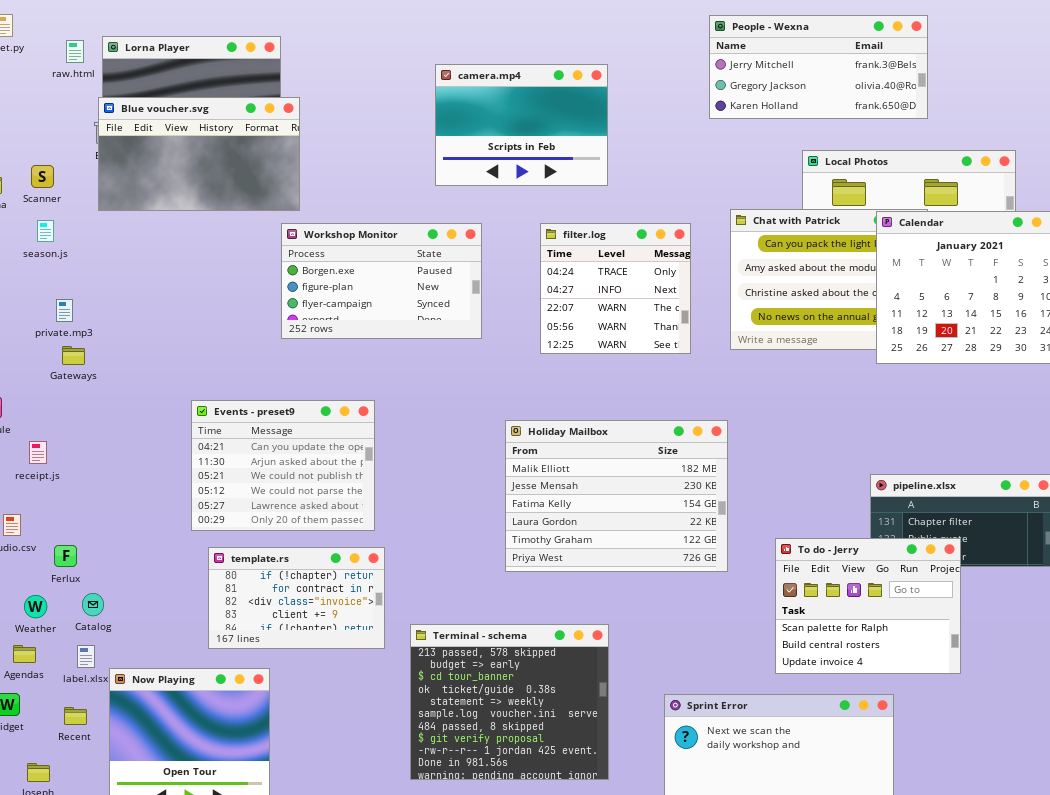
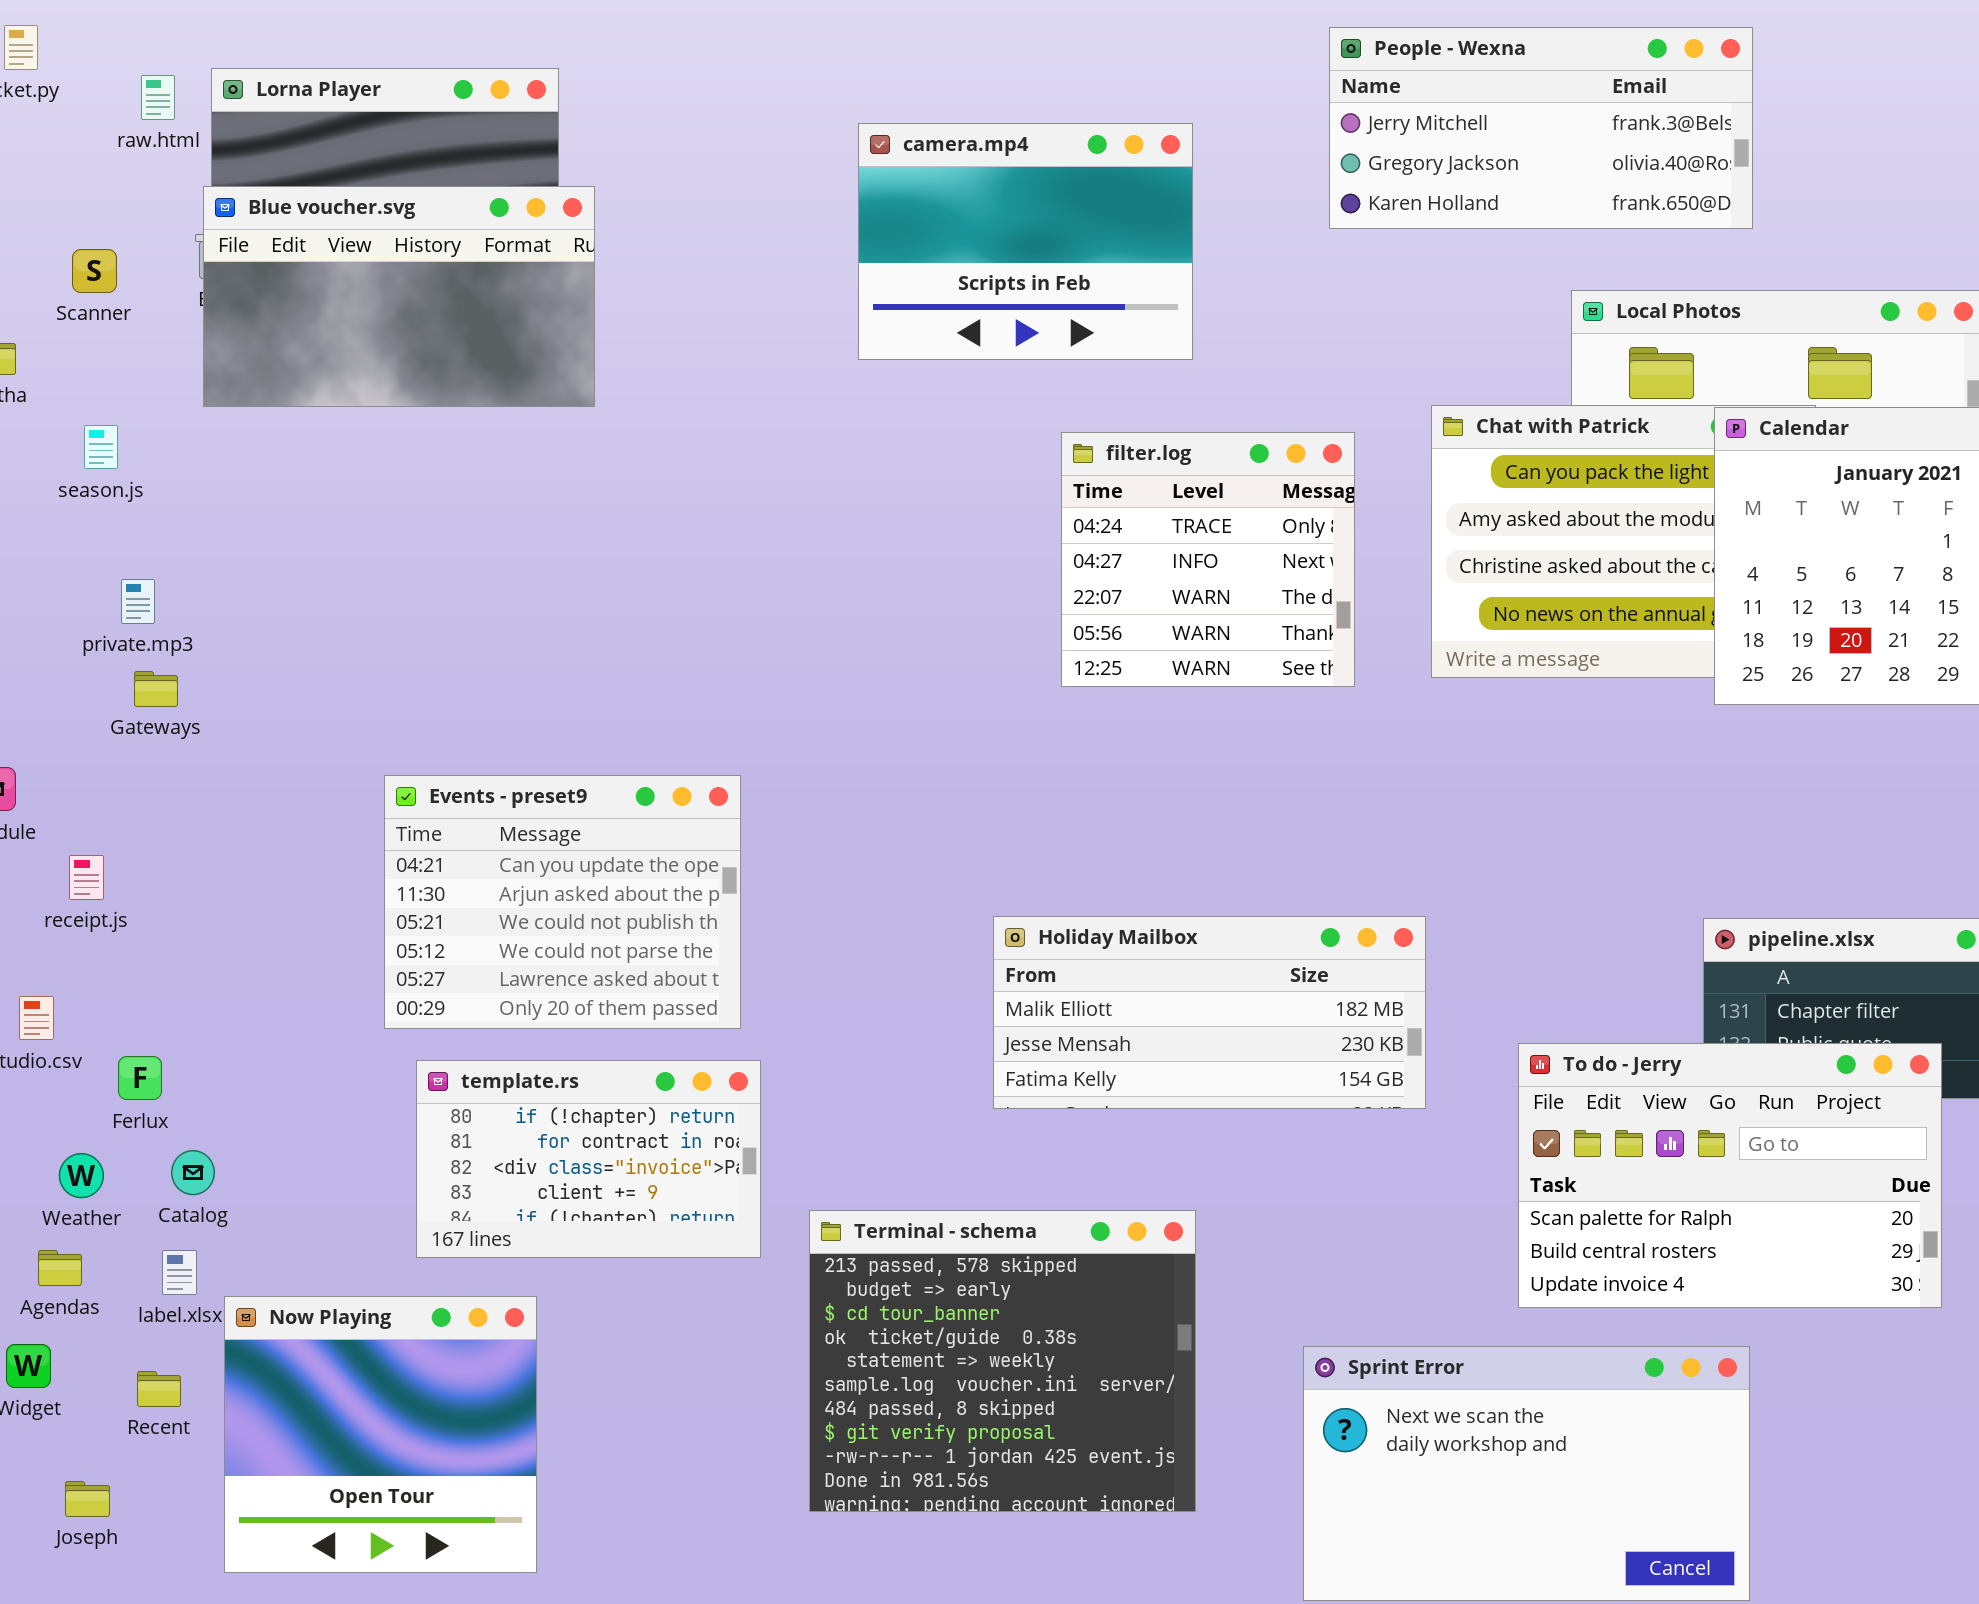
People - Wexna: [709,15,928,119] -> [1329,27,1753,229], moved
Scanner: [31,165,54,188] -> [72,249,117,293], moved
Workshop Monitor: [281,223,482,339] -> none, closed
Holiday Mailbox: [505,420,728,572] -> [993,916,1426,1109], resized
To do - Jerry: [775,538,961,674] -> [1518,1043,1942,1308], resized

